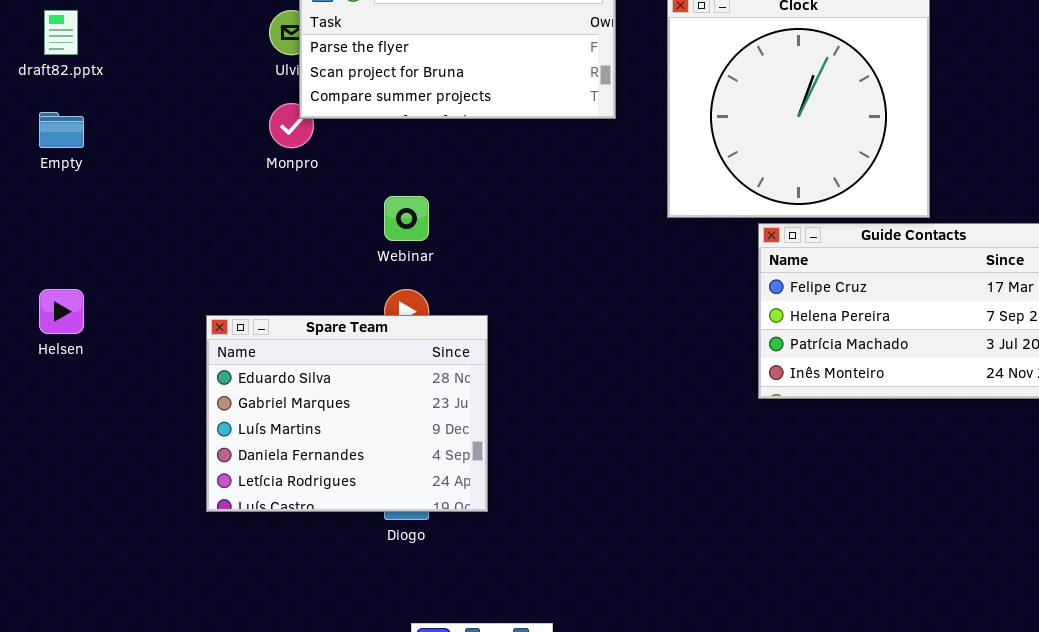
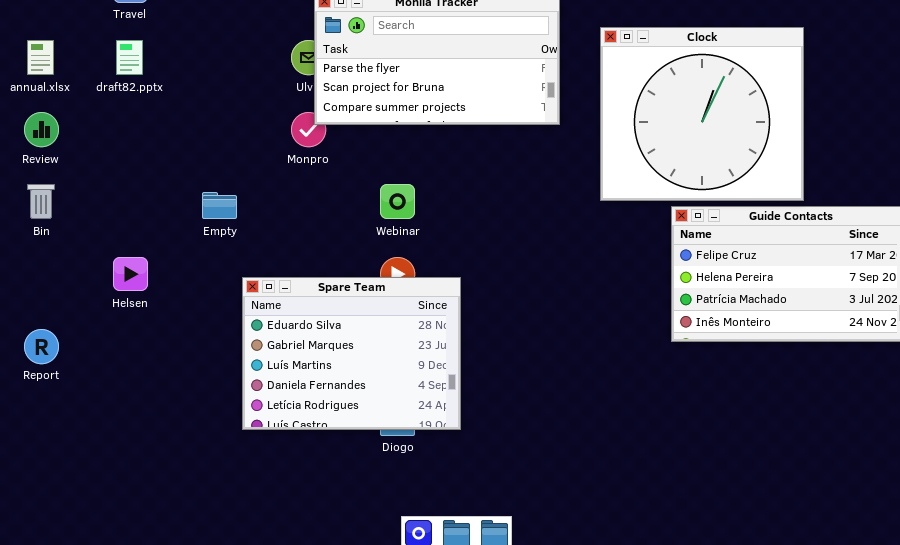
Empty: [39,112,84,148] -> [202,192,237,219], moved

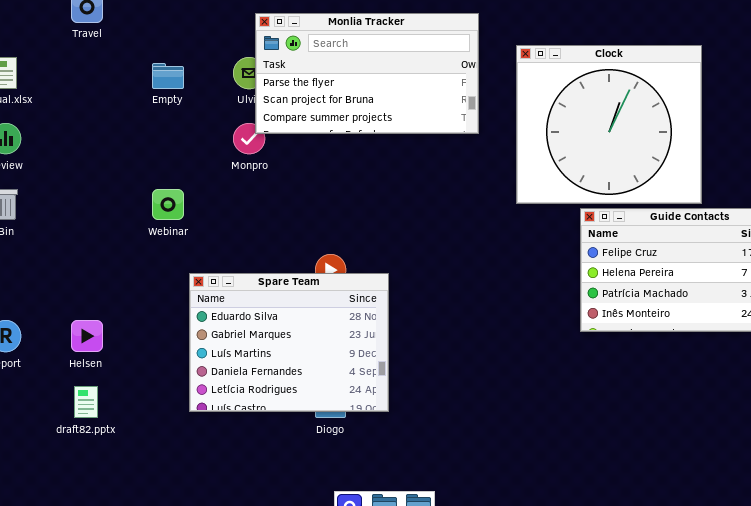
draft82.pptx: [116,40,143,75] -> [74,386,98,418], moved
Webinar: [380,184,415,219] -> [152,189,184,220], moved
Empty: [202,192,237,219] -> [152,63,184,89], moved
Helsen: [113,257,148,291] -> [71,320,103,352], moved

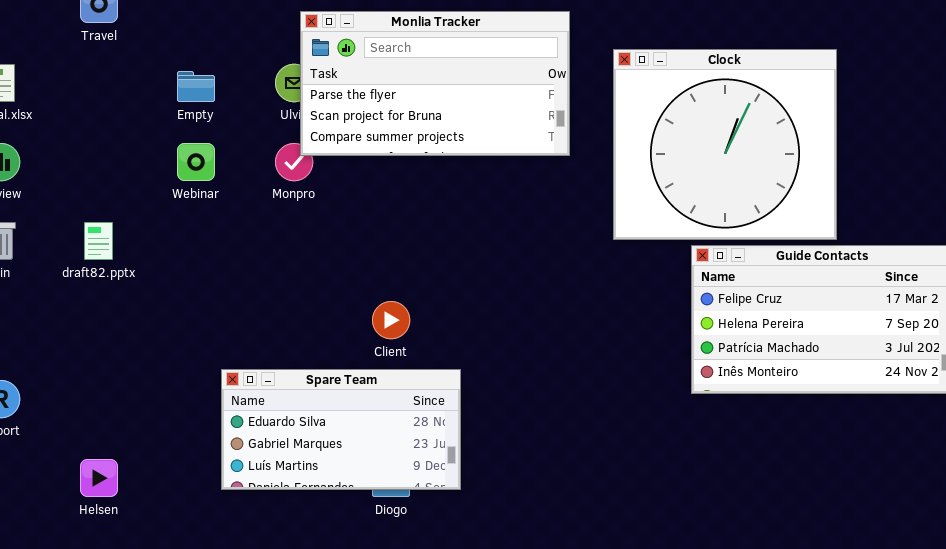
Webinar: [152,189,184,220] -> [177,143,215,181], moved
Spare Team: [189,273,389,412] -> [221,369,461,490], resized
Helsen: [71,320,103,352] -> [80,459,118,497], moved
draft82.pptx: [74,386,98,418] -> [84,222,113,260], moved

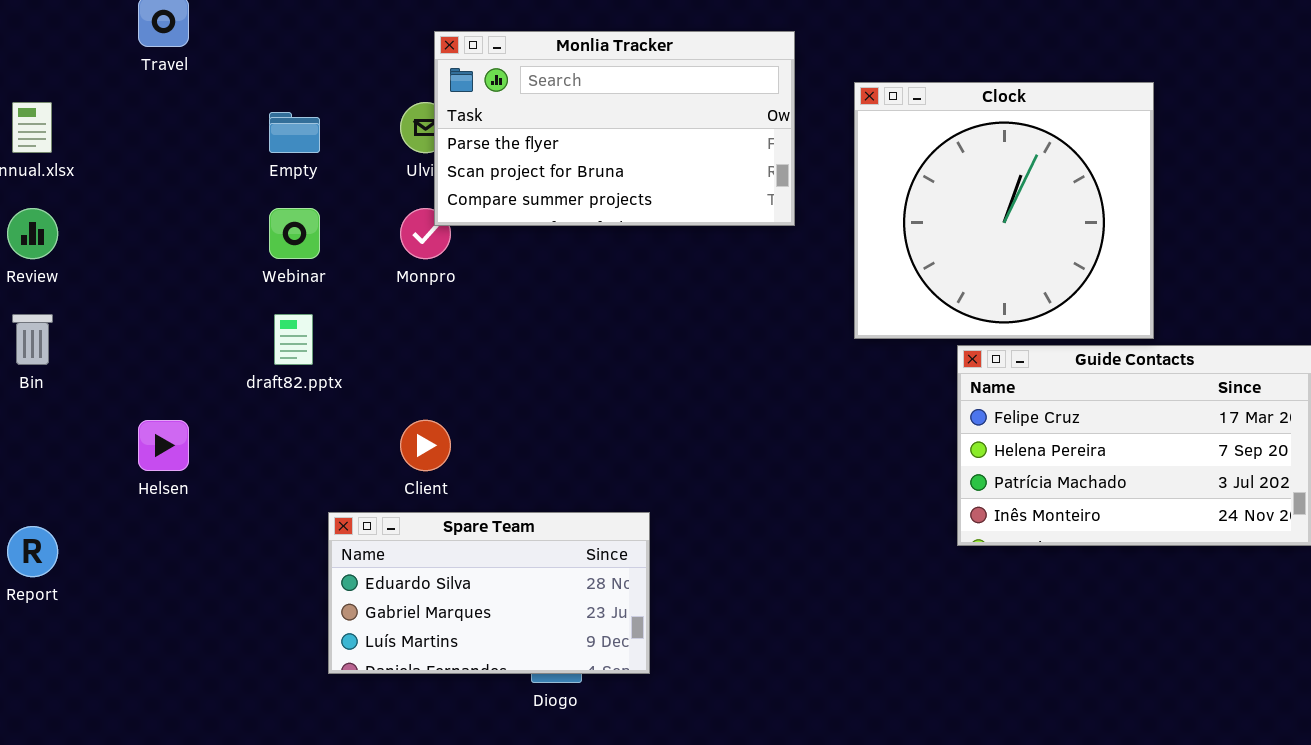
draft82.pptx: [84,222,113,260] -> [274,314,313,365], moved
Client: [372,301,410,339] -> [400,420,451,471], moved
Helsen: [80,459,118,497] -> [138,420,189,471], moved

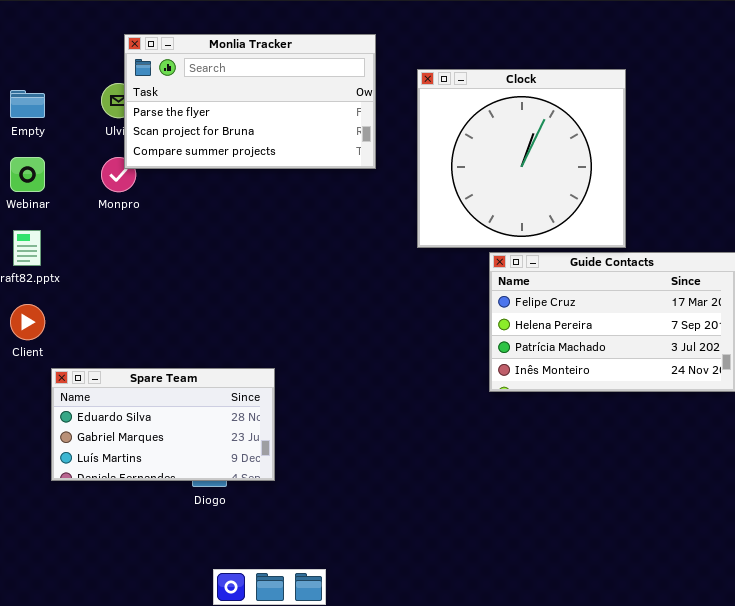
Client: [400,420,451,471] -> [10,304,45,340], moved

